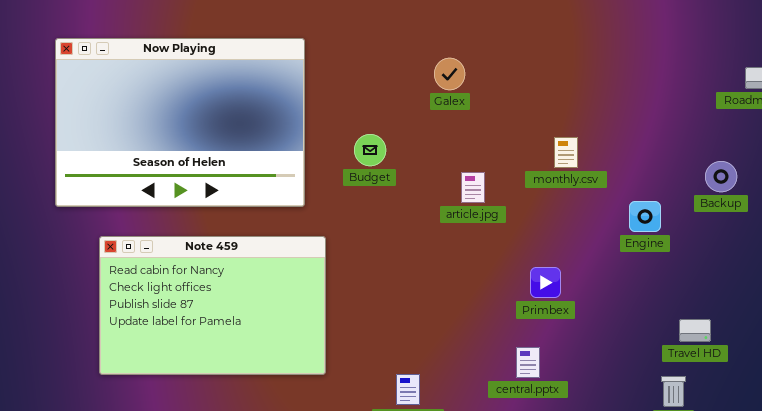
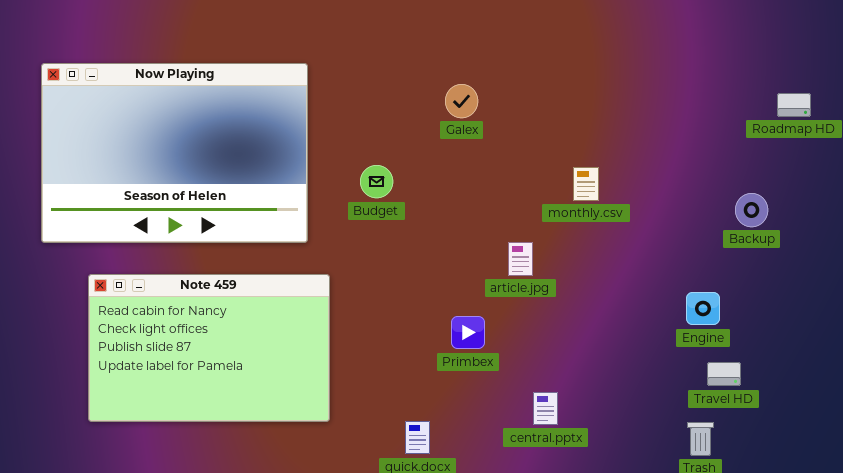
article.jpg: [461,172,485,203] -> [508,242,533,276], moved
Engine: [629,201,661,232] -> [686,292,720,325], moved
Primbex: [530,267,561,298] -> [451,316,485,349], moved

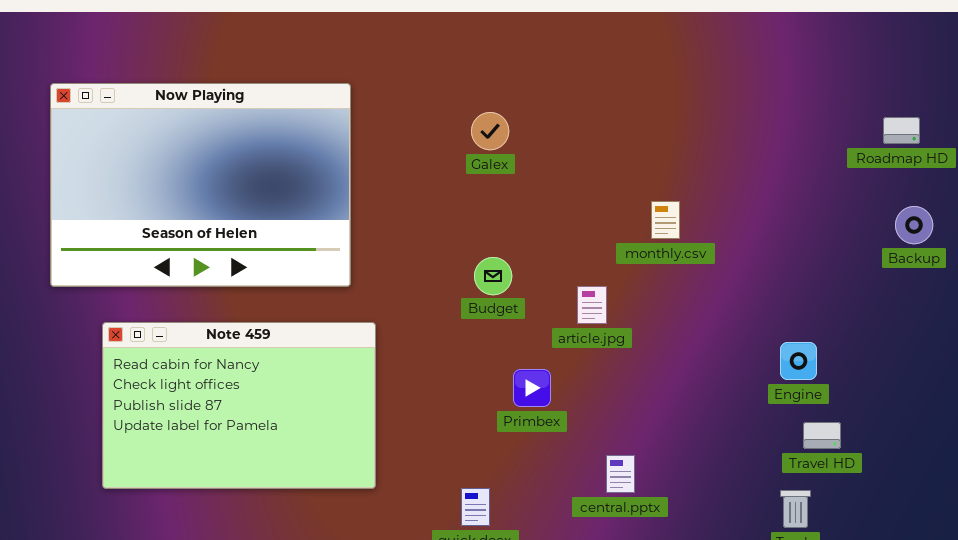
Galex: [445,84,478,118] -> [471,112,509,150], moved
Budget: [360,165,393,198] -> [474,257,512,295], moved
Backup: [735,193,768,227] -> [895,206,933,244], moved

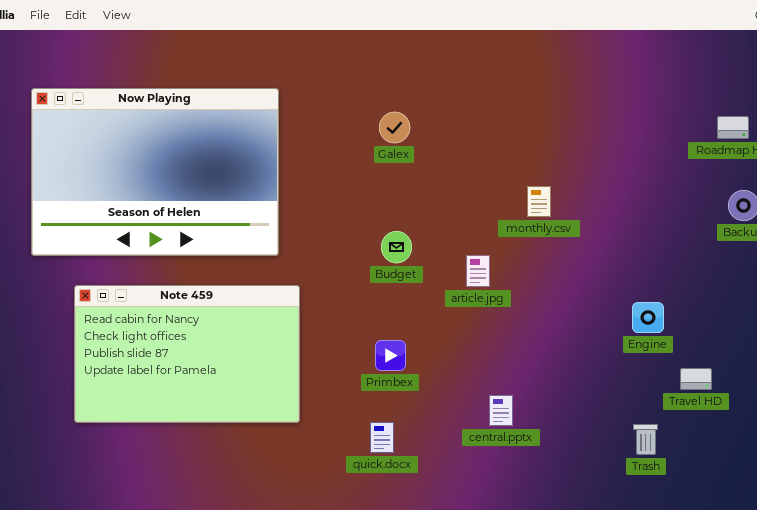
Primbex: [513,369,551,407] -> [375,340,406,371], moved
Travel HD: [803,422,841,449] -> [680,368,712,390], moved

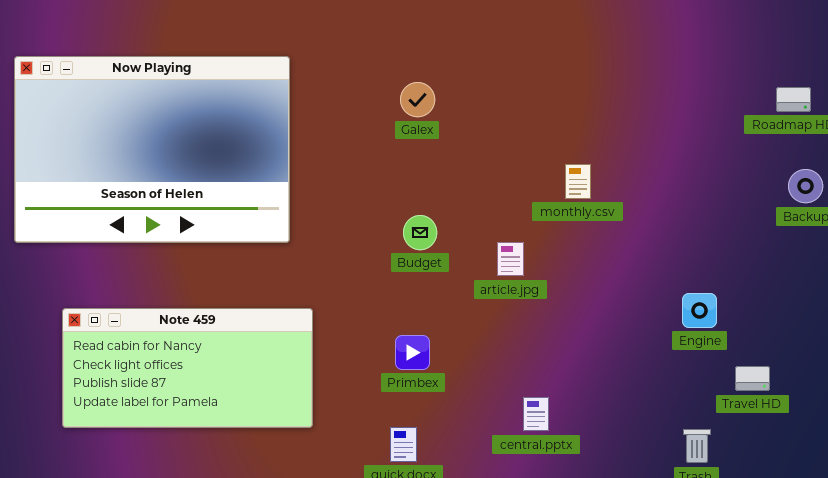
Note 459: [74,285,300,423] -> [62,308,313,428], resized

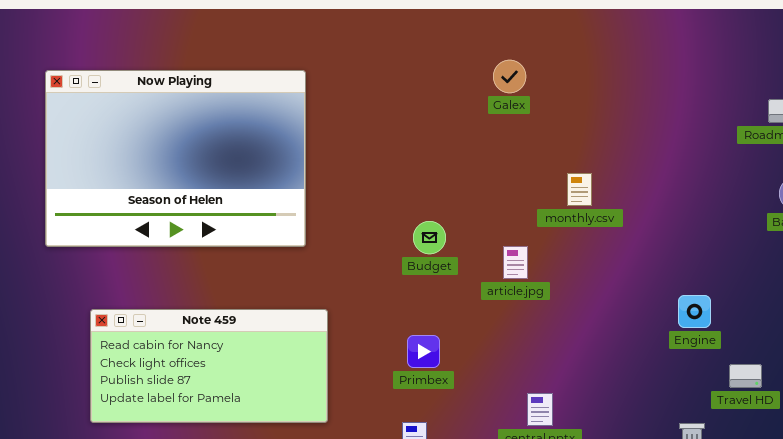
Galex: [400,82,435,117] -> [493,60,526,93], moved

